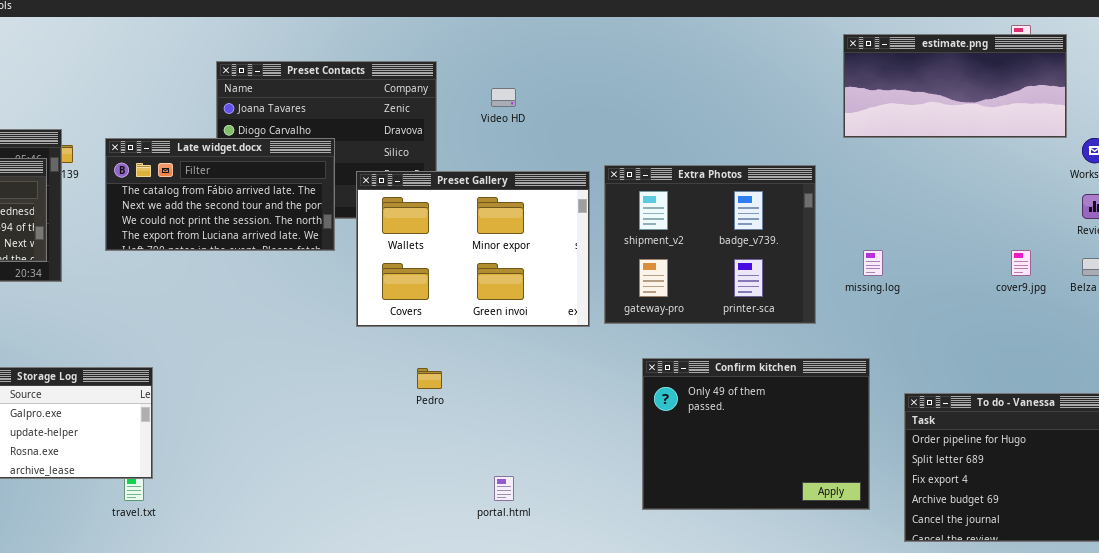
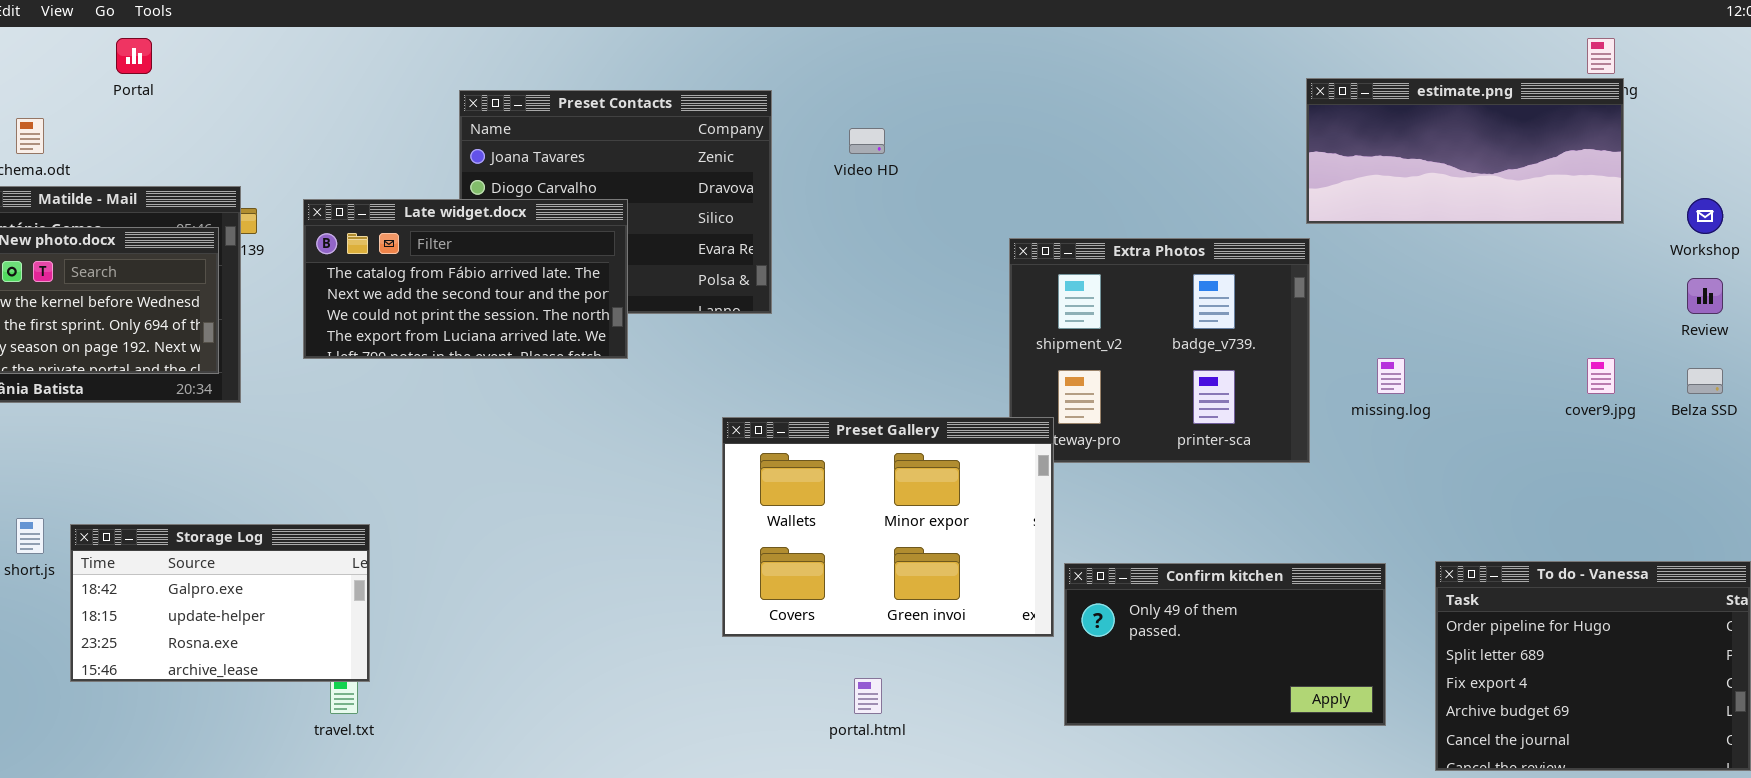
estimate.png: [843,34,1067,138] -> [1306,78,1624,224], moved
Preset Gallery: [356,171,590,327] -> [722,417,1054,637], moved
Confirm kitchen: [642,358,870,510] -> [1064,563,1386,726], resized

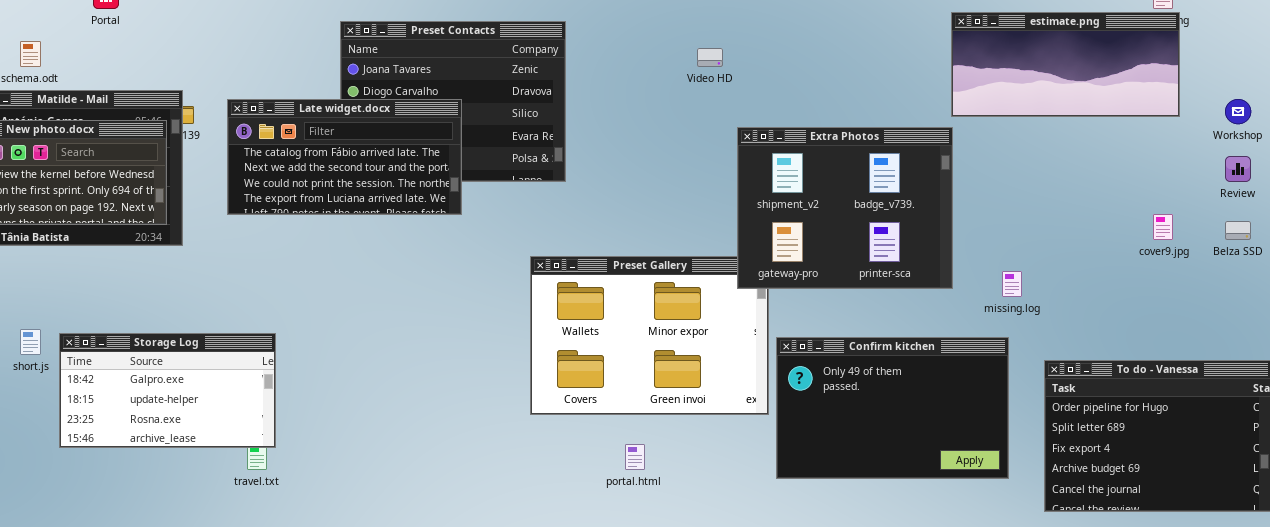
Video HD: [849,128,885,154] -> [697,48,723,67], moved
Extra Photos: [1009,238,1310,463] -> [737,127,953,289], raised
missing.log: [1377,358,1405,394] -> [1002,271,1022,297], moved
Confirm kitchen: [1064,563,1386,726] -> [776,337,1009,479], resized

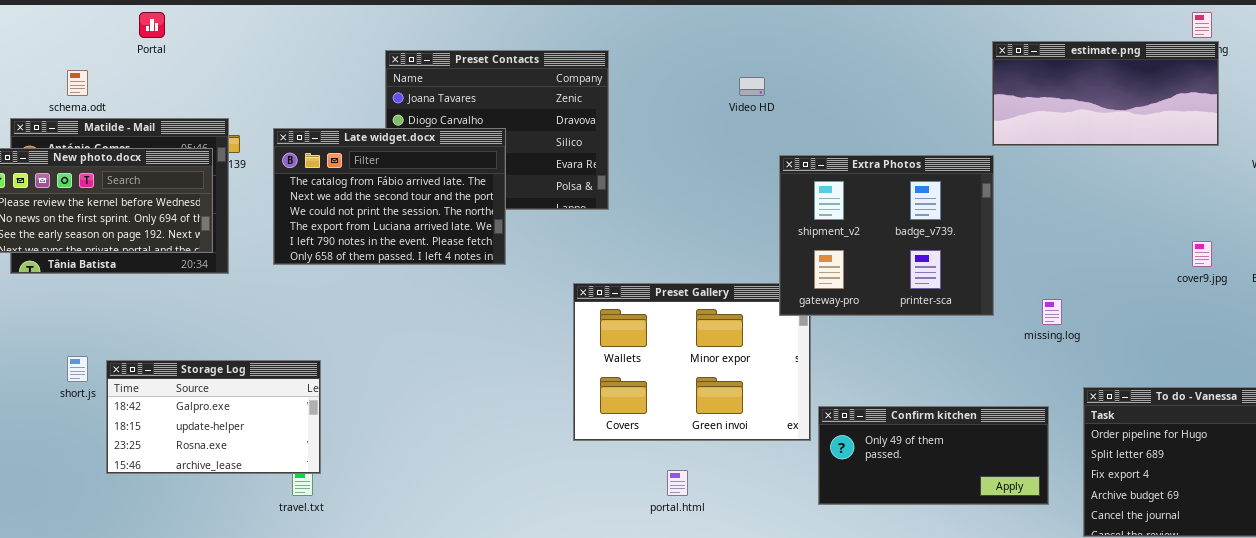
Late widget.docx: [227,99,462,215] -> [273,128,506,265], resized
Confirm kitchen: [776,337,1009,479] -> [818,406,1049,505], resized

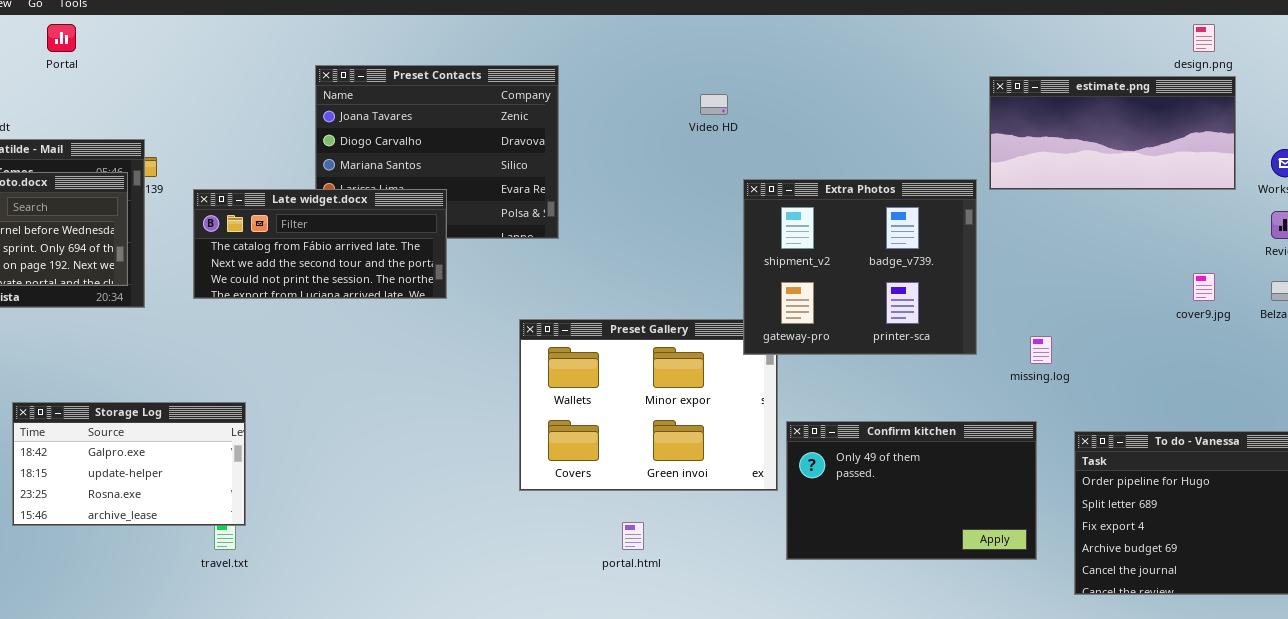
estimate.png: [992,41,1219,146] -> [989,76,1236,190], moved
Late widget.docx: [273,128,506,265] -> [193,189,447,299], resized
Confirm kitchen: [818,406,1049,505] -> [786,421,1037,560], resized

